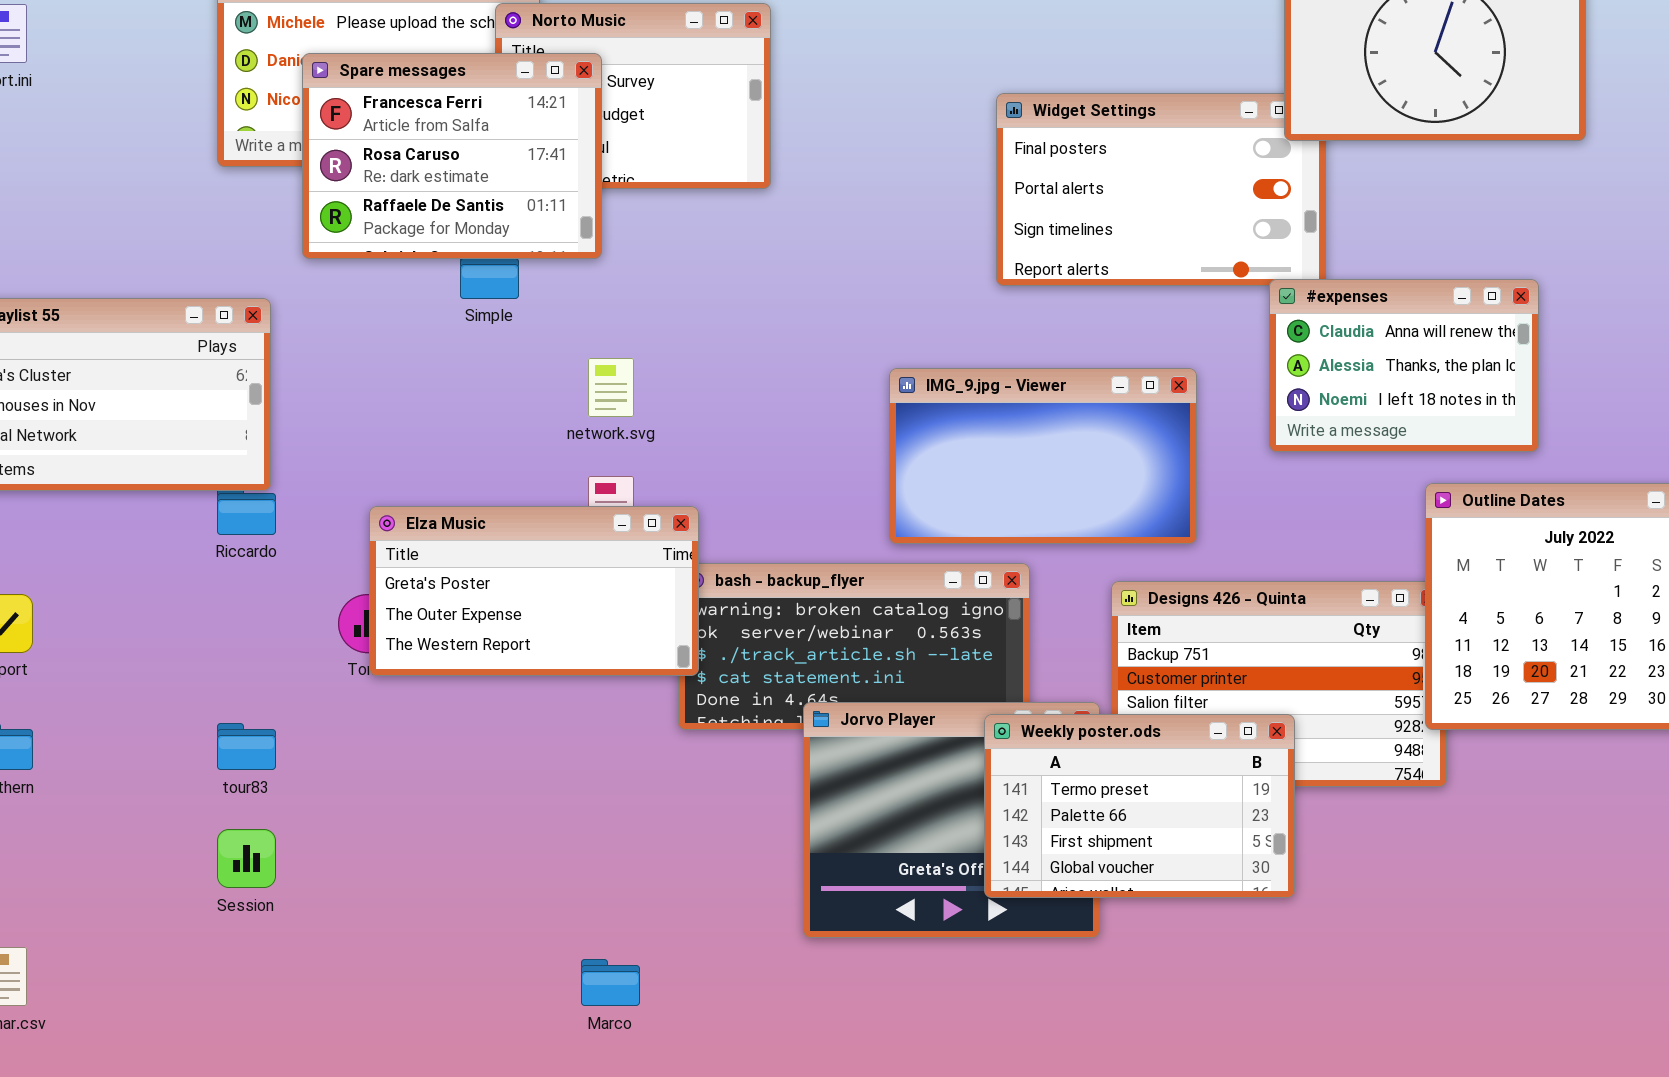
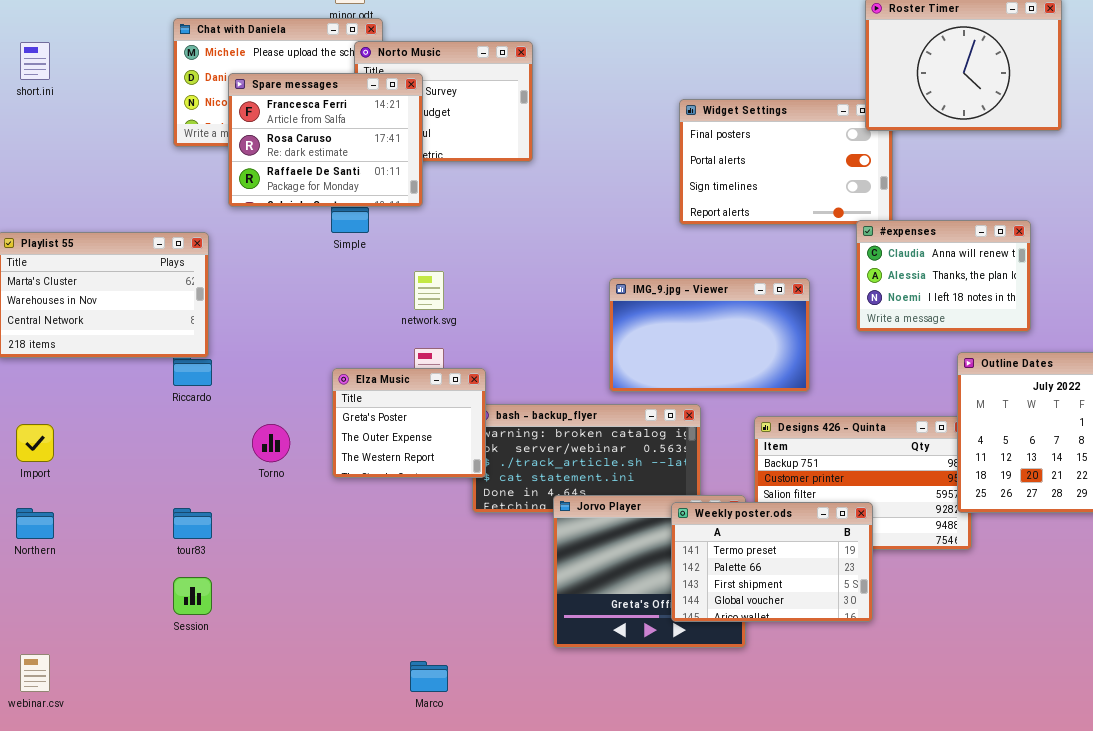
Elza Music: [369,506,699,676] -> [332,368,486,478], resized

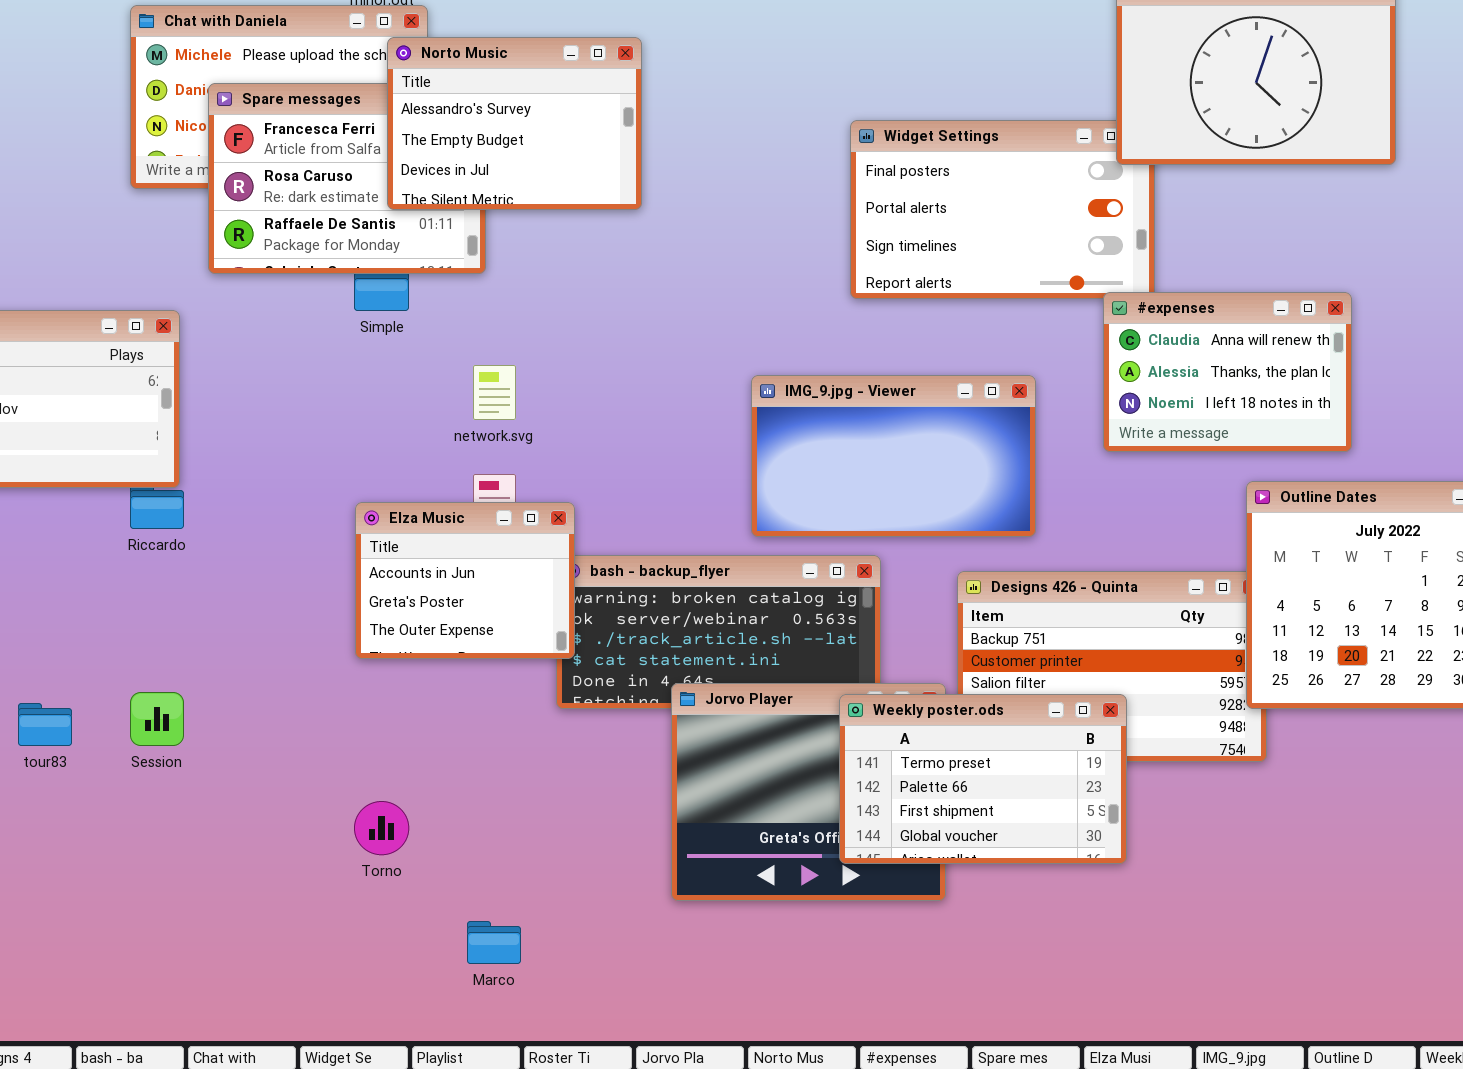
Norto Music: [354,41,533,162] -> [387,37,642,210], raised
Elza Music: [332,368,486,478] -> [355,502,575,659], scrolled up 1 row
Torno: [252,424,290,462] -> [354,801,409,855], moved
tour83: [173,508,212,539] -> [18,703,72,746], moved
Session: [173,577,212,615] -> [130,692,184,746], moved

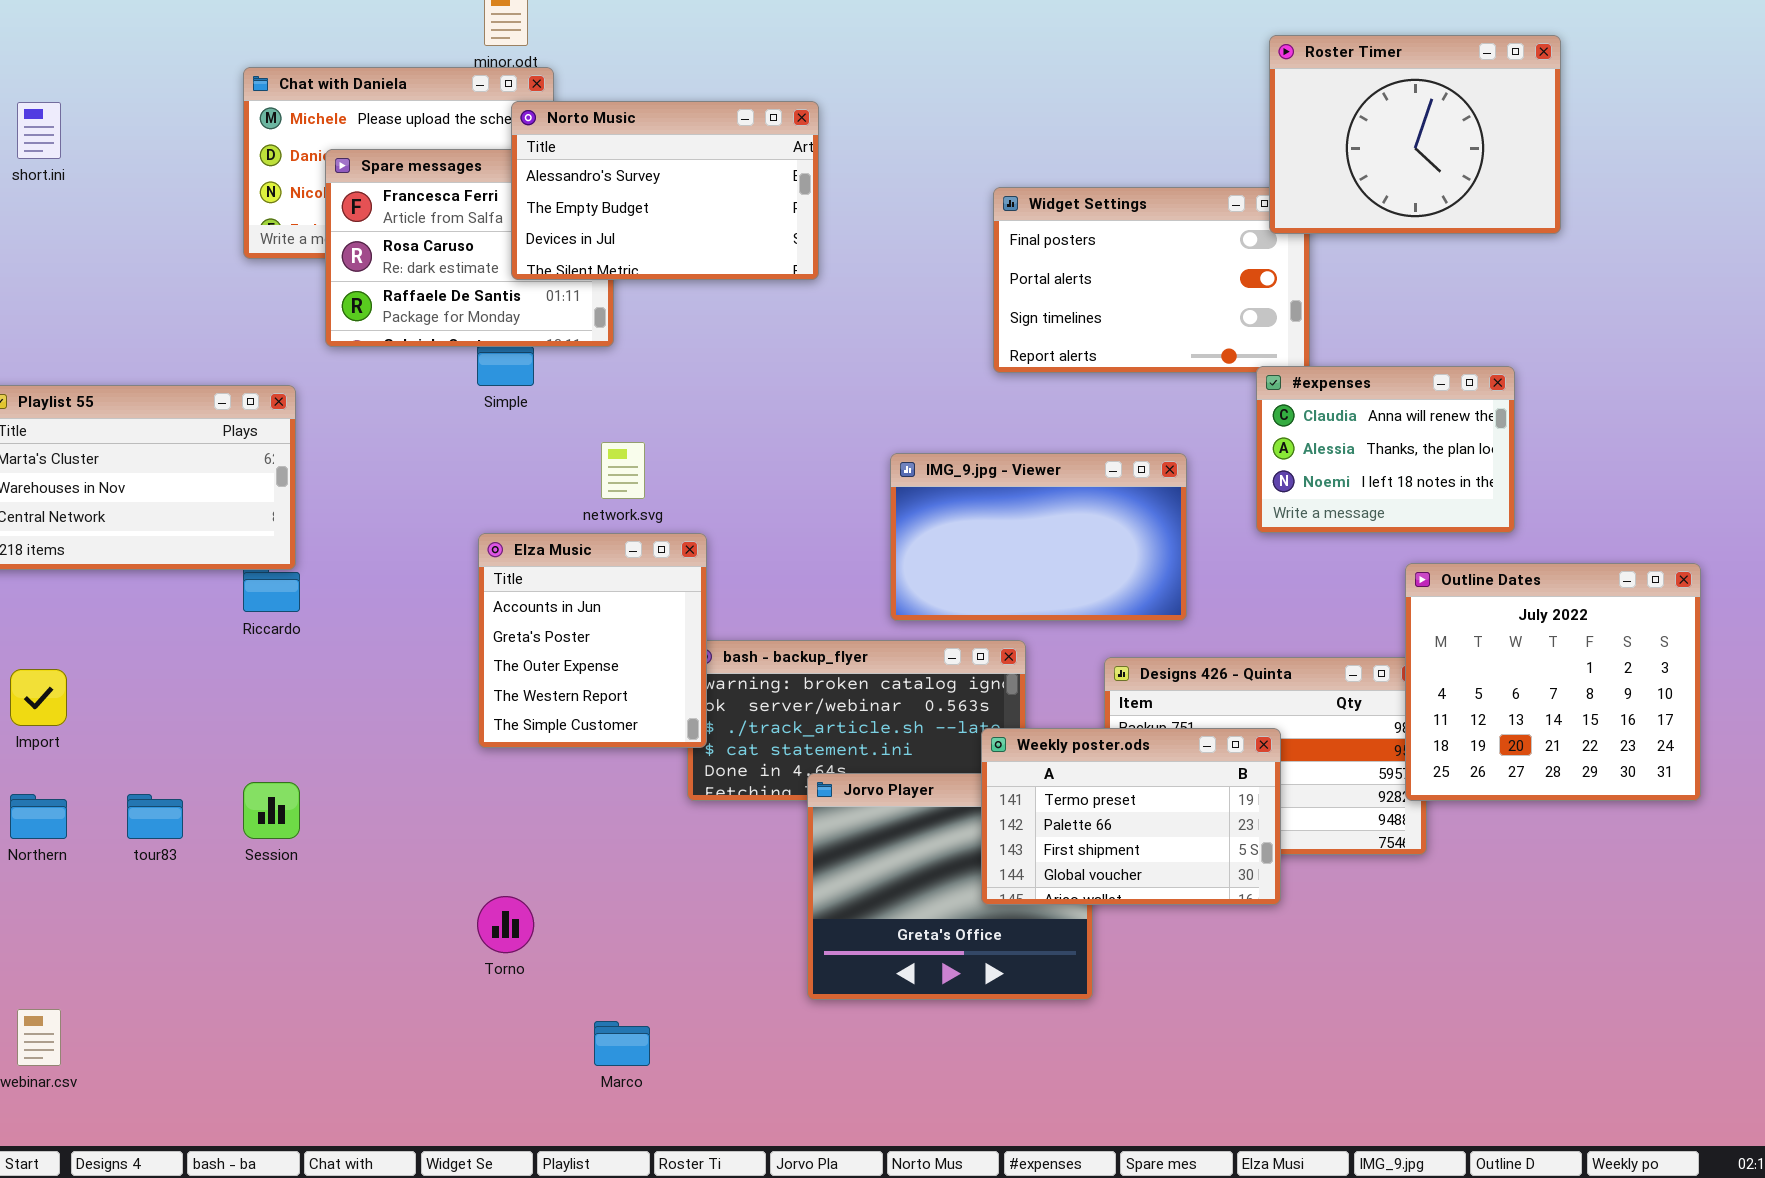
Norto Music: [387,37,642,210] -> [511,101,819,280], resized
Elza Music: [355,502,575,659] -> [478,533,707,748], resized
Weekly poster.ods: [839,694,1127,864] -> [981,728,1281,905], moved

